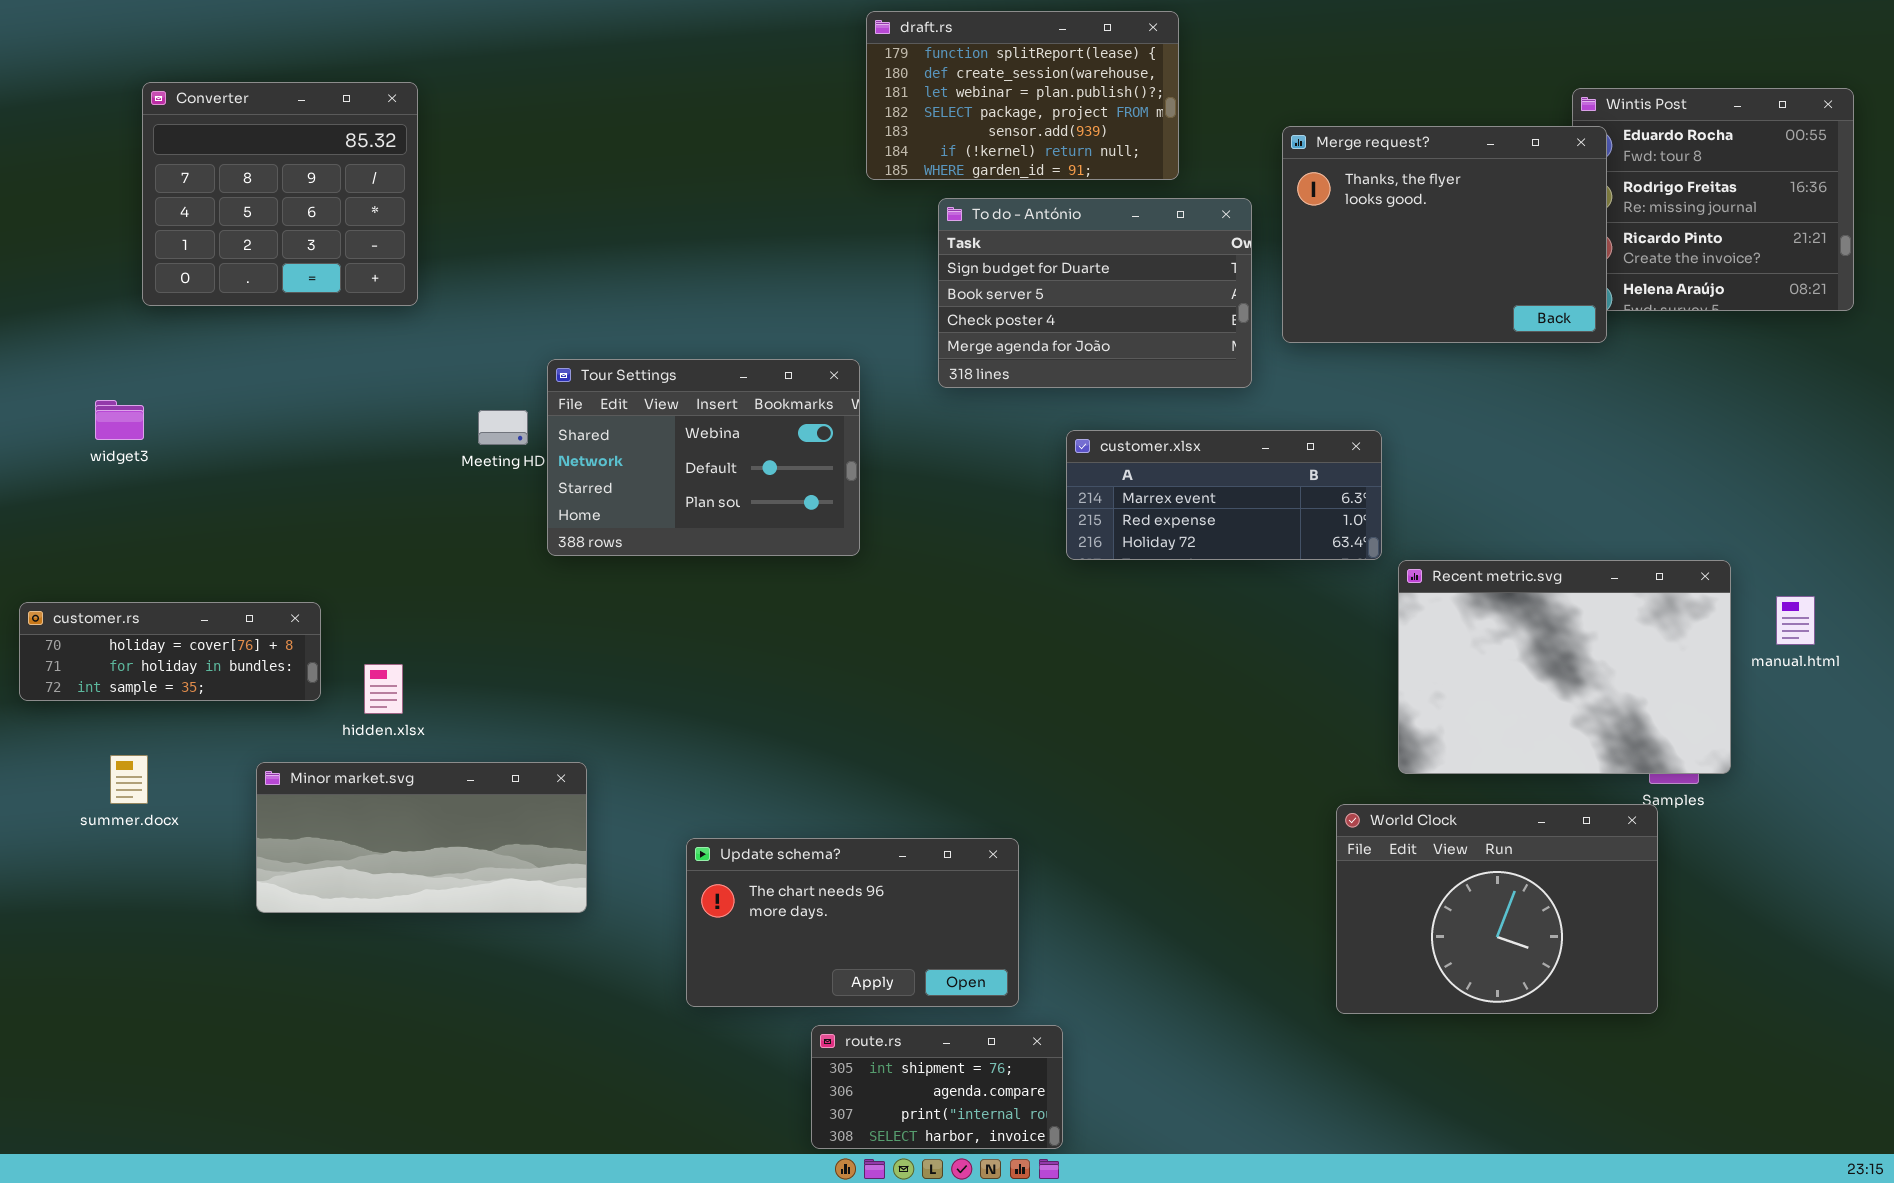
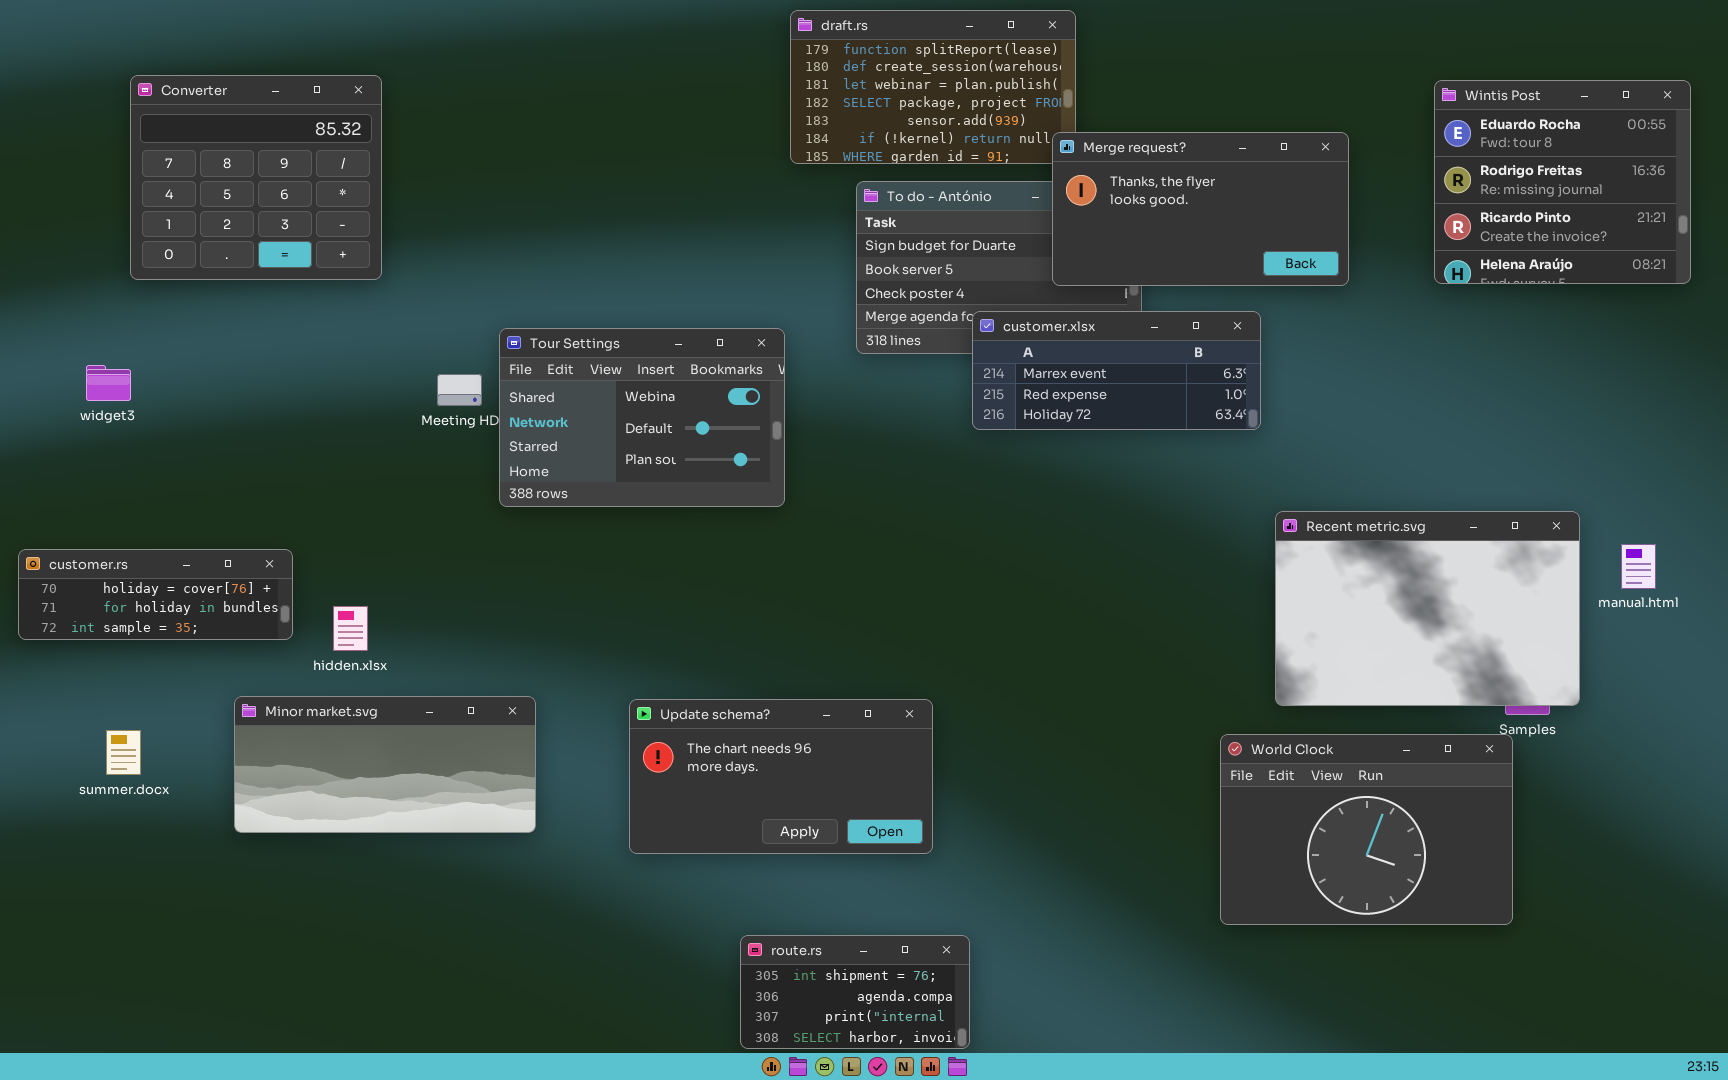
Merge request?: [1282,126,1607,343] -> [1052,132,1349,286], moved, resized
customer.xlsx: [1066,430,1382,560] -> [972,311,1261,430], moved
summer.docx: [110,755,148,804] -> [106,730,141,775], moved
Update schema?: [686,838,1019,1007] -> [629,699,933,854], moved

